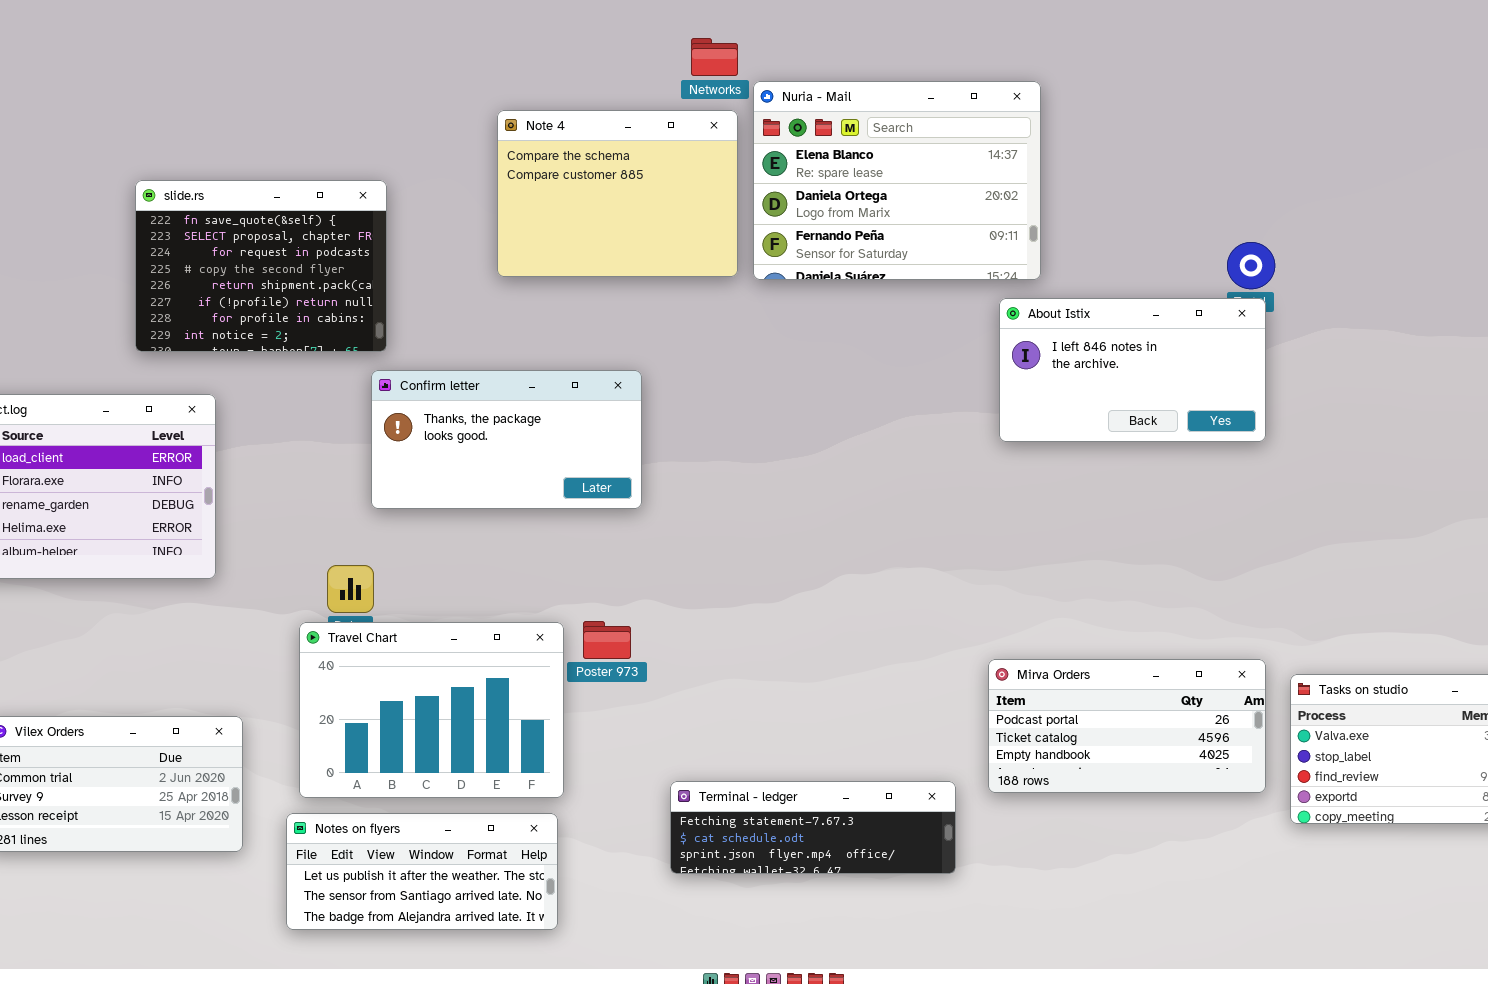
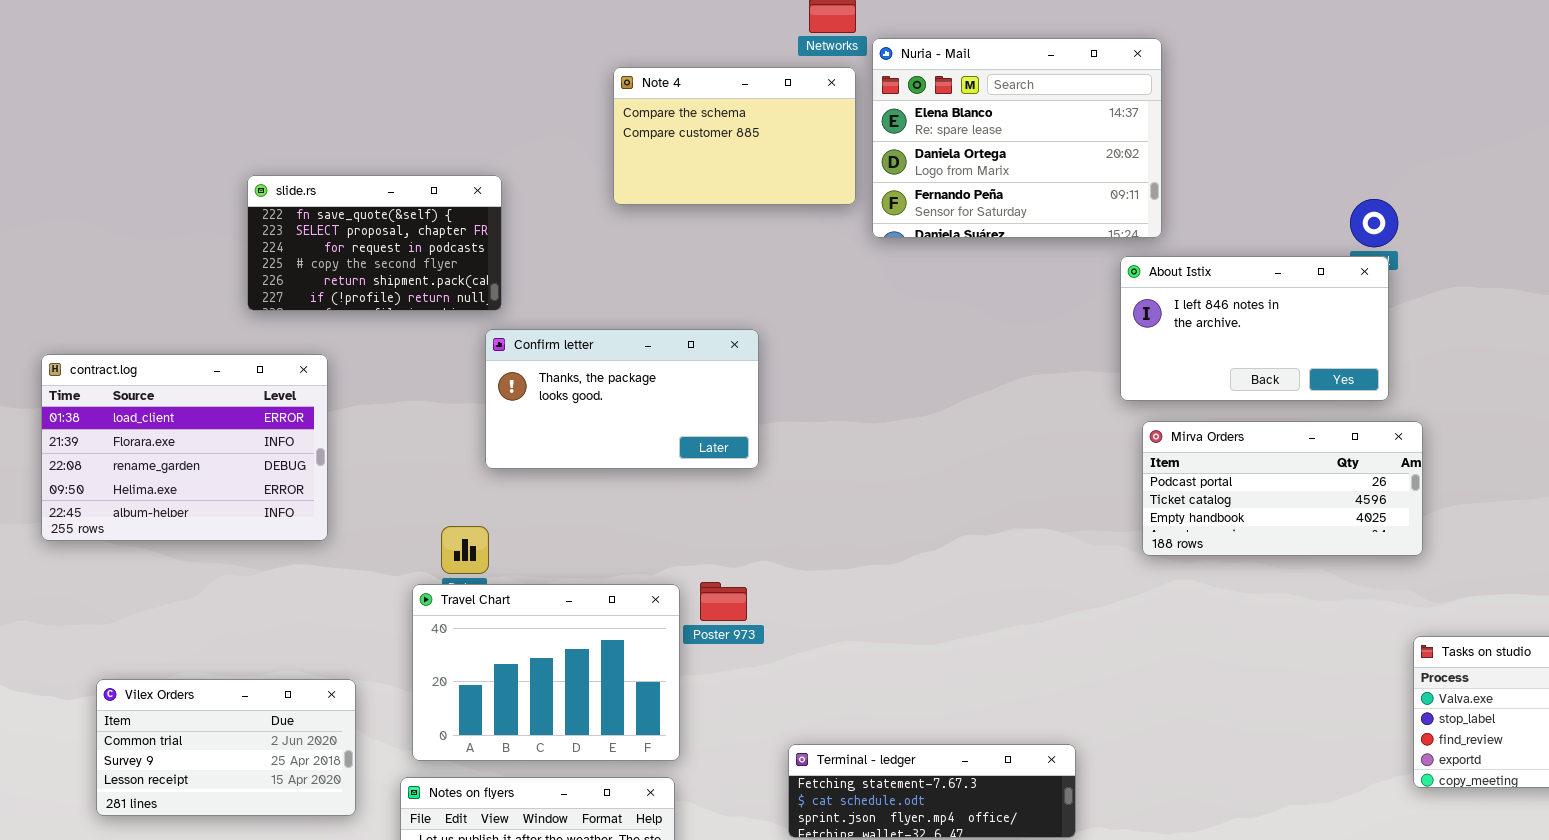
Note 4: [497,110,738,277] -> [613,67,856,205], resized
slide.rs: [135,180,387,352] -> [247,175,502,311], resized
Mirva Orders: [988,659,1266,793] -> [1142,421,1423,556], moved

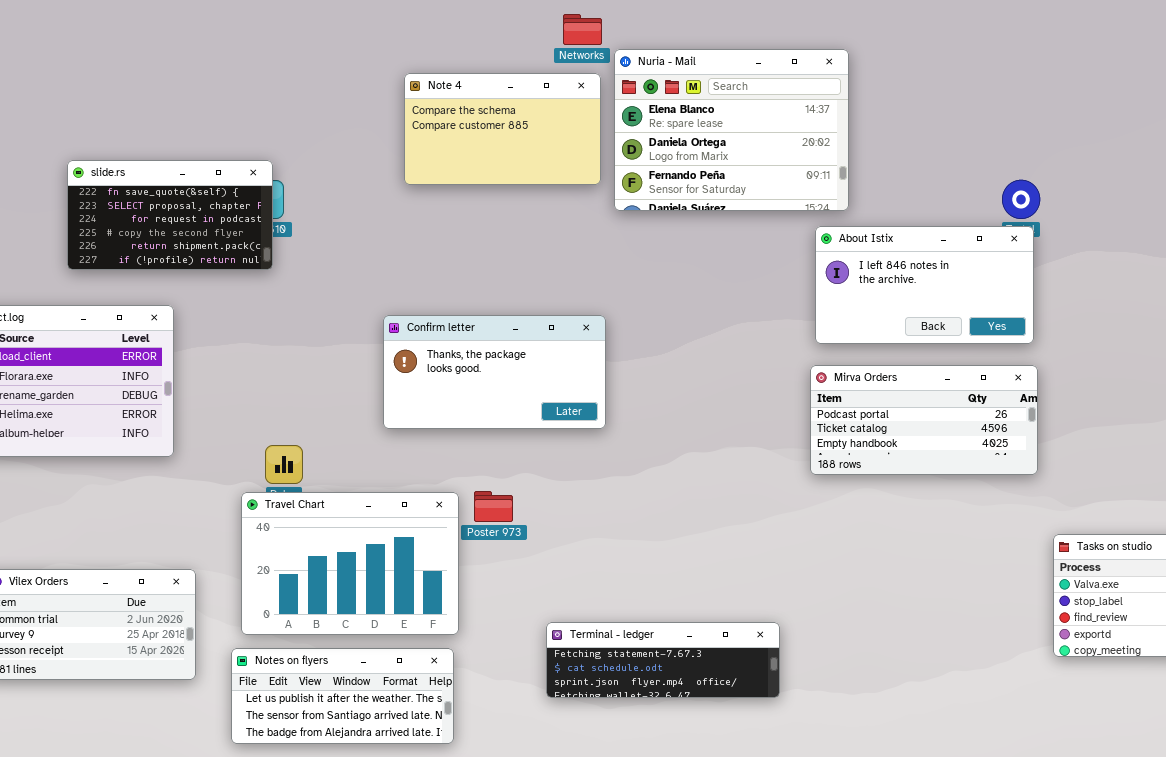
slide.rs: [247,175,502,311] -> [67,160,273,270], moved
Confirm letter: [485,329,759,469] -> [383,315,606,429], moved
Mirva Orders: [1142,421,1423,556] -> [810,365,1038,475], moved

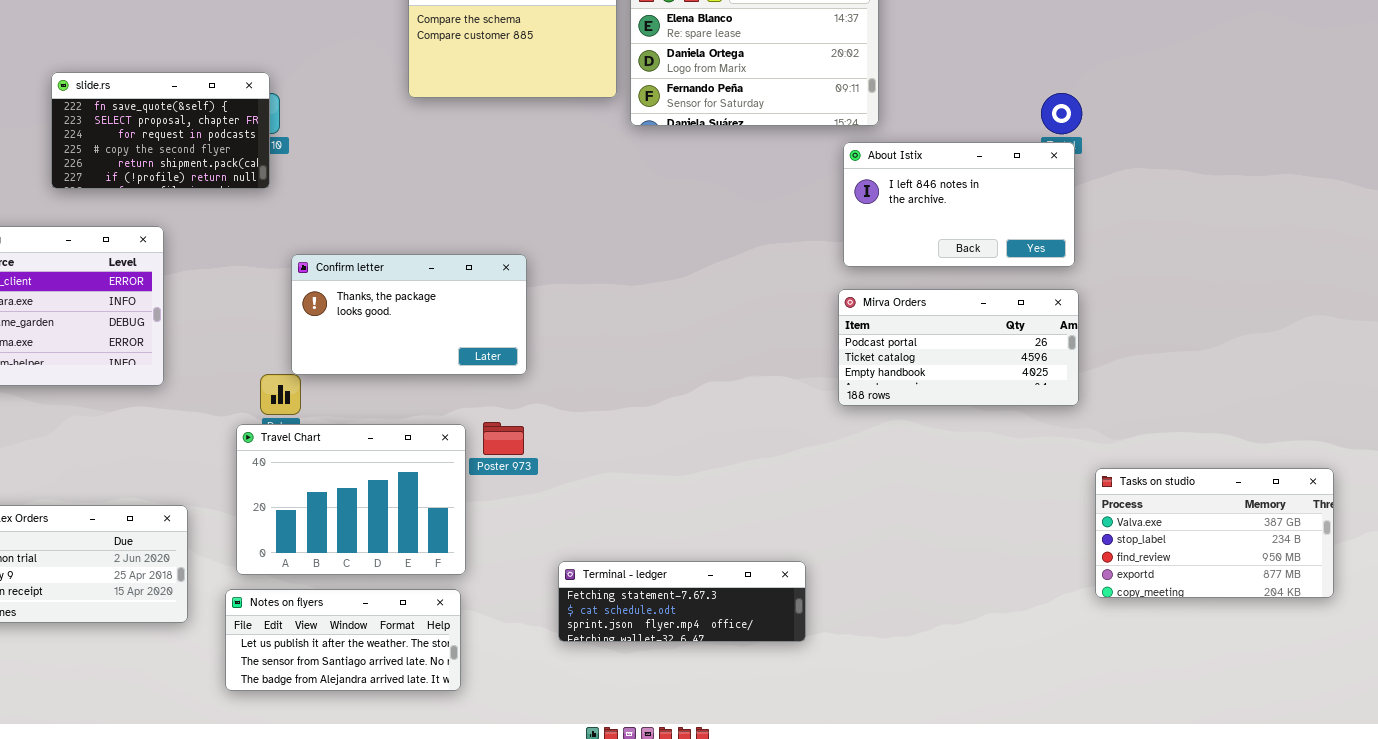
Confirm letter: [383,315,606,429] -> [291,254,527,375], moved

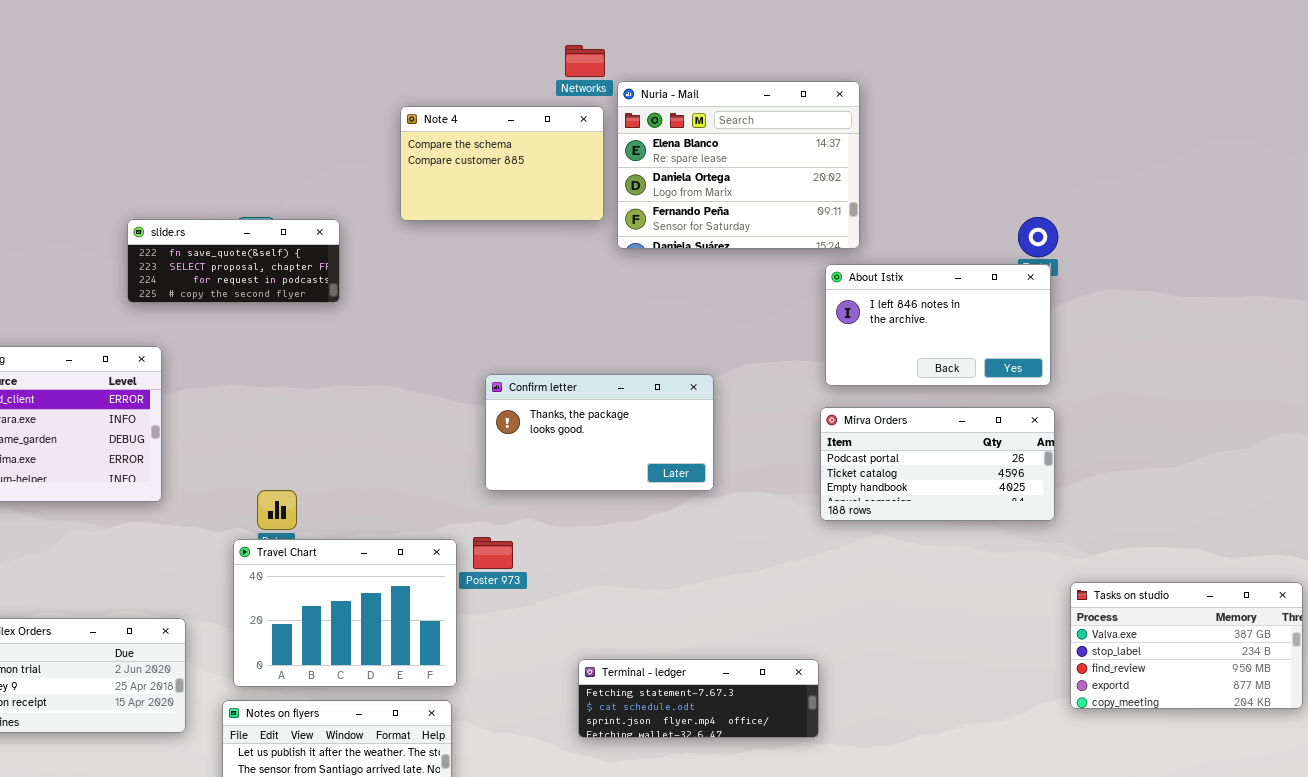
slide.rs: [51,72,270,189] -> [127,219,340,303], moved, resized
Confirm letter: [291,254,527,375] -> [485,374,714,491], moved
Terminal - ledger: [558,561,806,642] -> [578,659,819,738], moved

